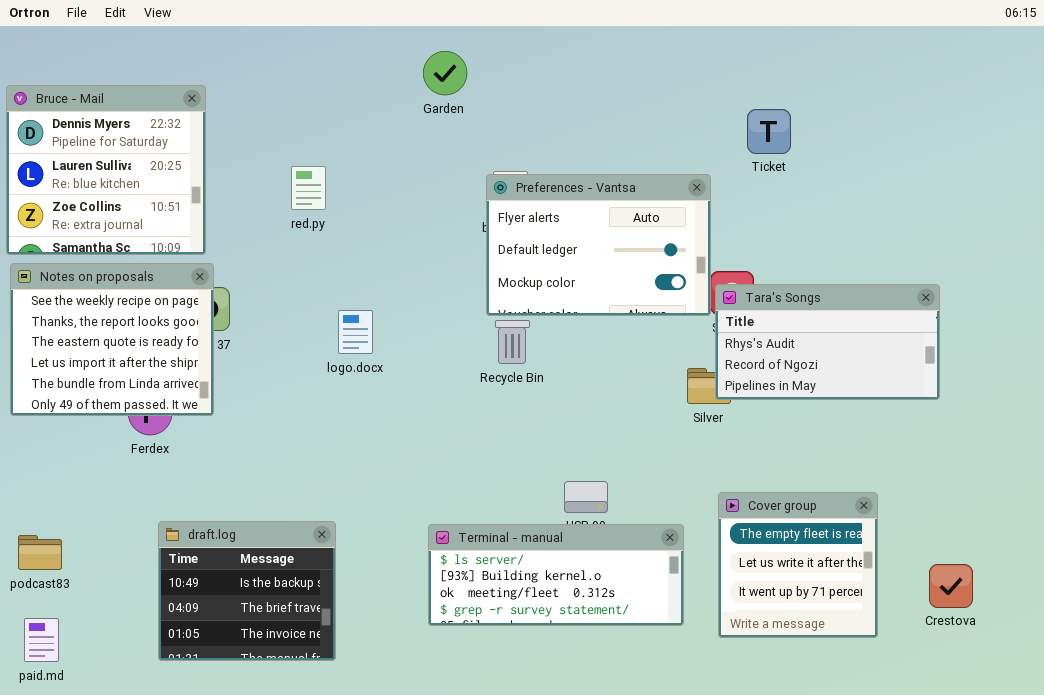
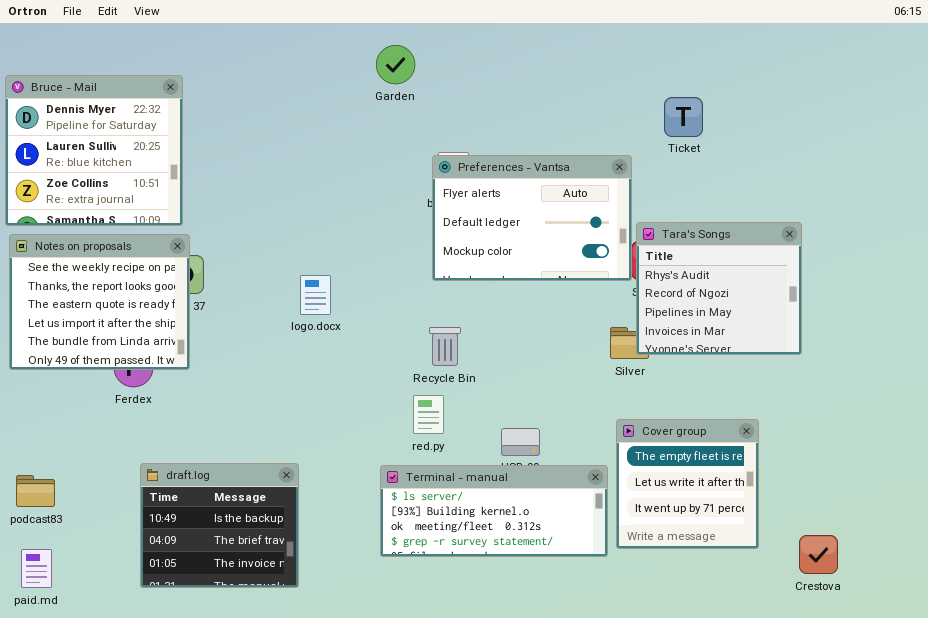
red.py: [291,166,326,210] -> [413,395,444,434], moved
Tara's Songs: [715,284,940,400] -> [636,222,802,355], resized
Recycle Bin: [495,320,530,364] -> [429,327,461,366], moved
Cover group: [718,492,878,638] -> [616,419,759,549], moved
Crestova: [929,564,973,608] -> [799,535,838,574], moved

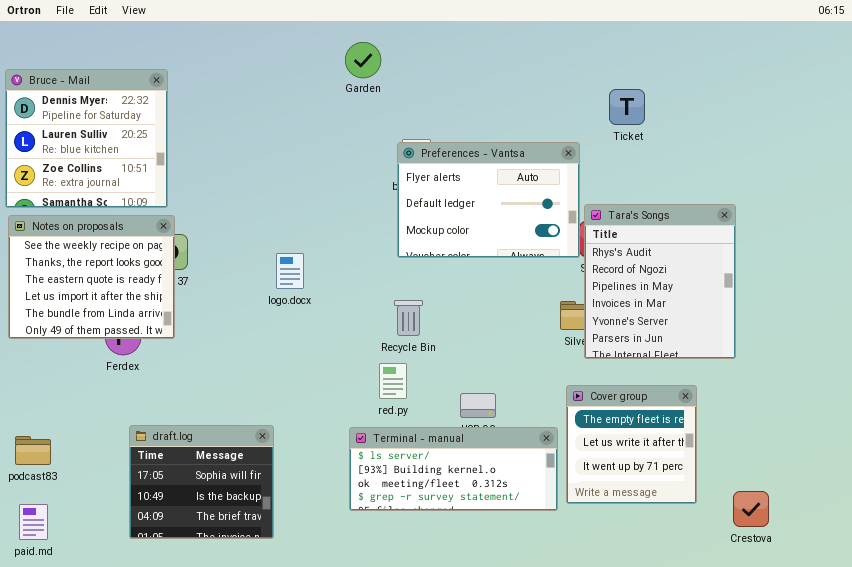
Tara's Songs: [636,222,802,355] -> [584,204,736,359], resized
draft.log: [140,463,299,588] -> [129,425,274,539], scrolled up 1 row

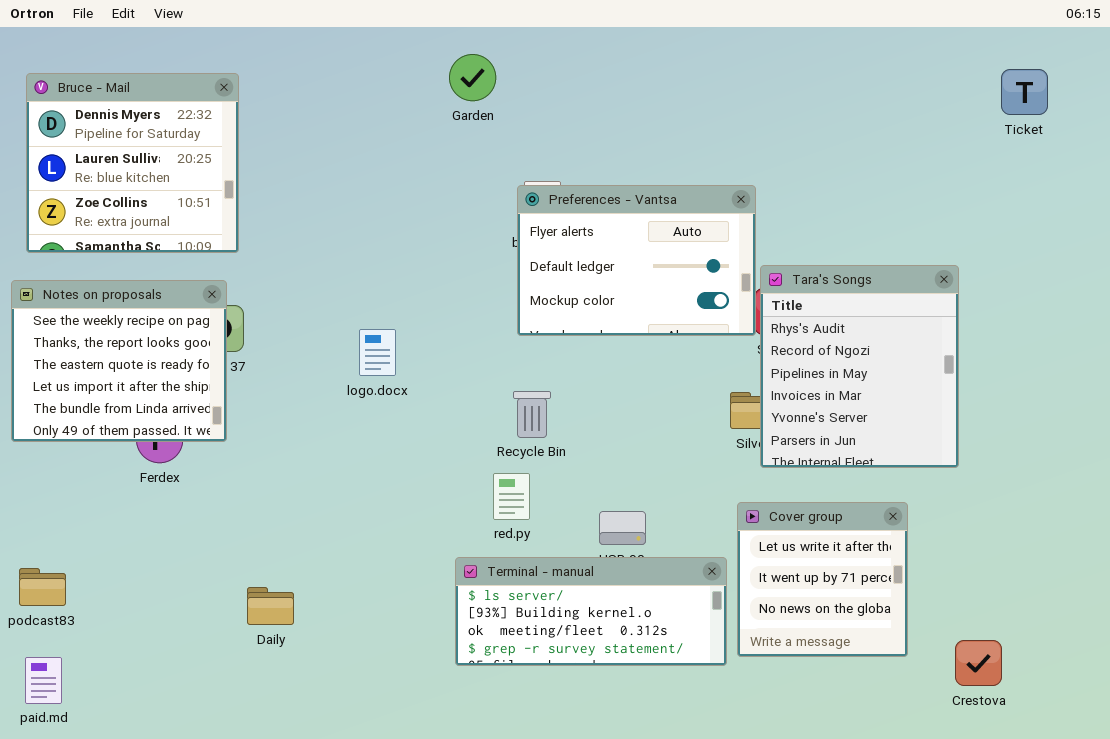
Bruce - Mail: [5,69,168,208] -> [26,73,239,253], moved
Ticket: [609,89,645,125] -> [1001,69,1048,115], moved
Cover group: [566,385,697,504] -> [737,502,908,657], scrolled down 1 row
draft.log: [129,425,274,539] -> none, closed

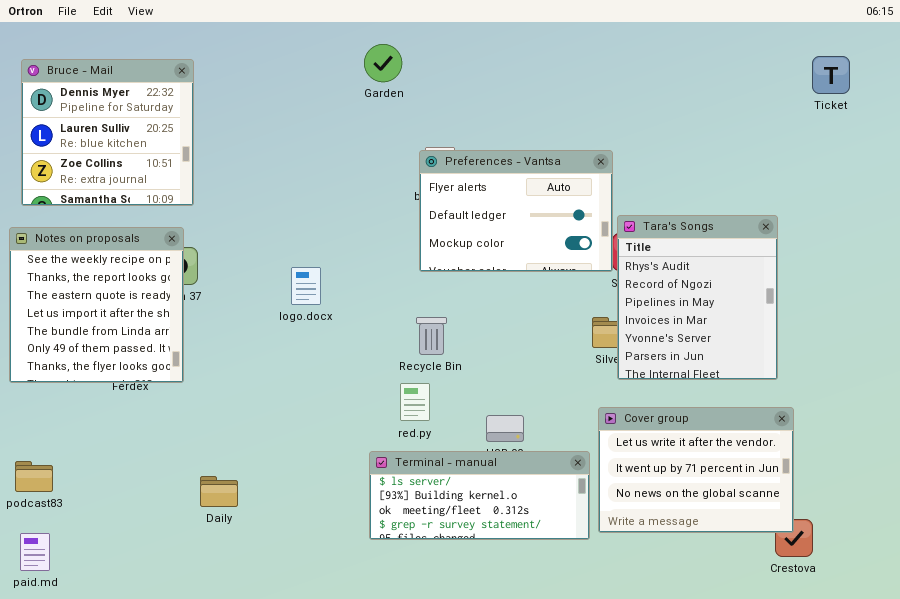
Notes on proposals: [11,280,227,442] -> [9,227,184,383], resized
Cover group: [737,502,908,657] -> [598,407,794,533], resized

